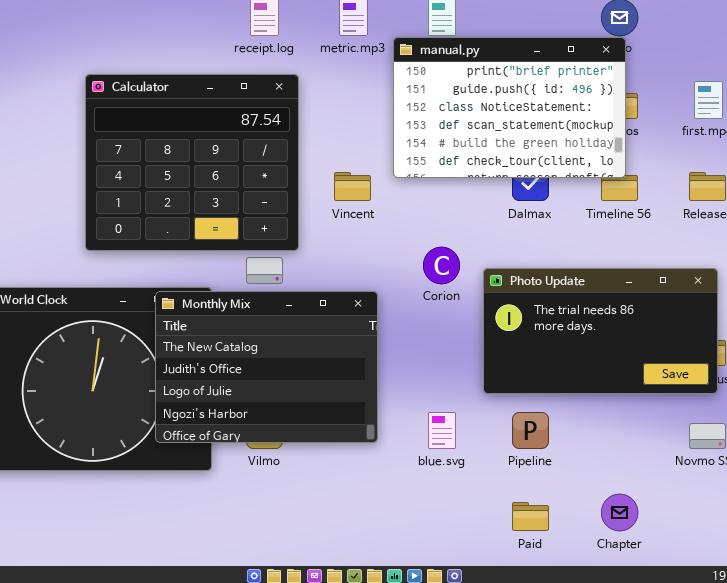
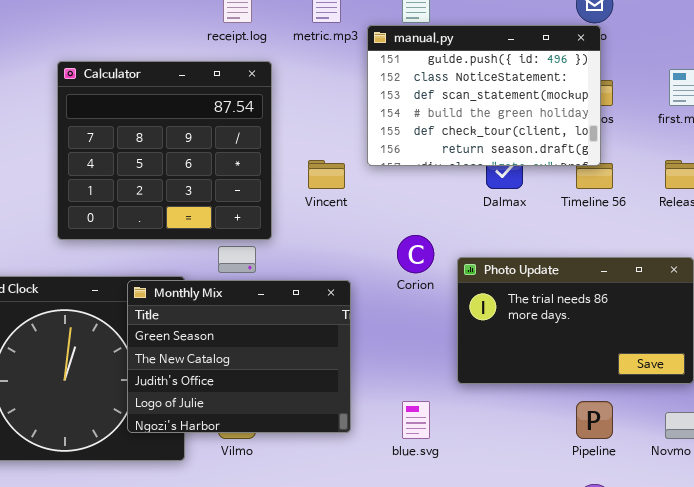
manual.py: [393,37,626,178] -> [367,25,601,166], scrolled down 1 row
Monthly Mix: [155,291,378,443] -> [127,280,351,433], scrolled up 1 row
Pipeline: [512,412,549,449] -> [576,401,613,439], moved

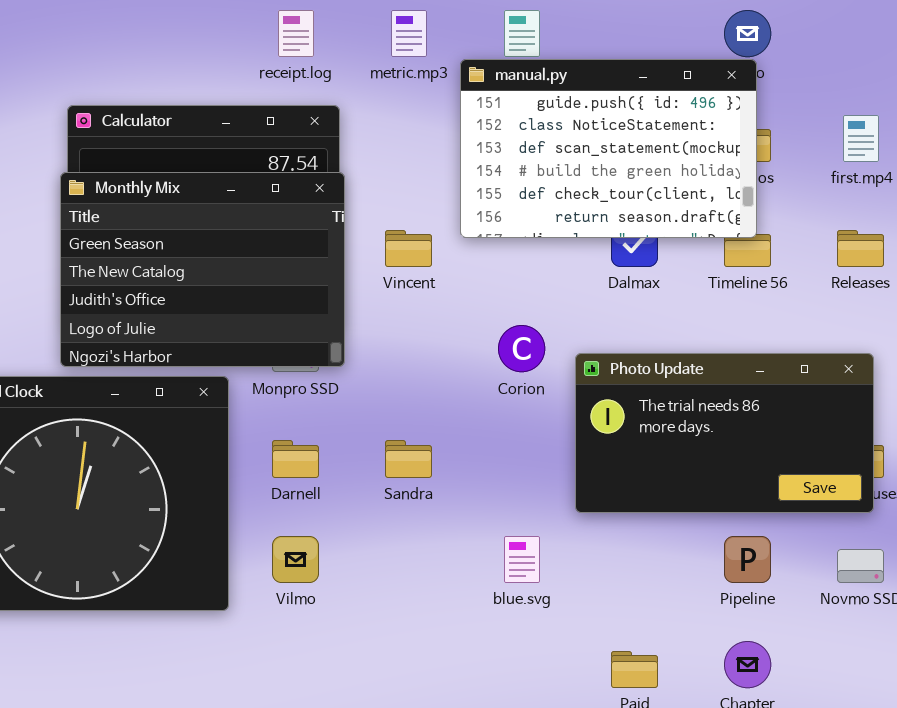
Monthly Mix: [127,280,351,433] -> [60,172,345,367], moved

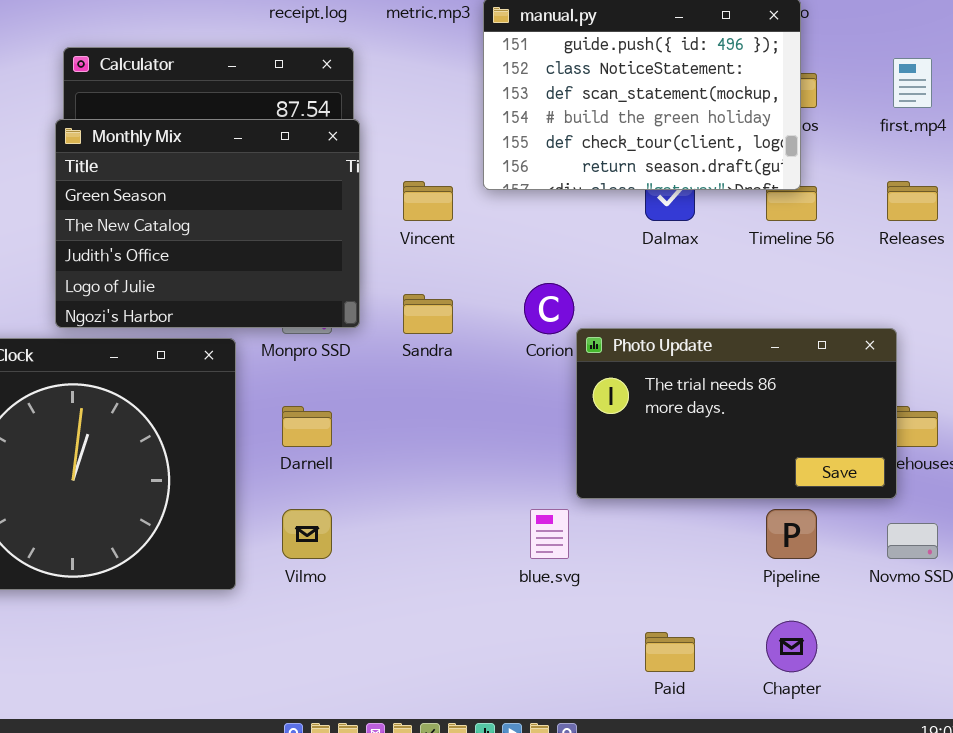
Photo Update: [575,353,874,513] -> [576,328,897,499], moved
Sandra: [385,440,432,478] -> [403,294,453,334], moved

